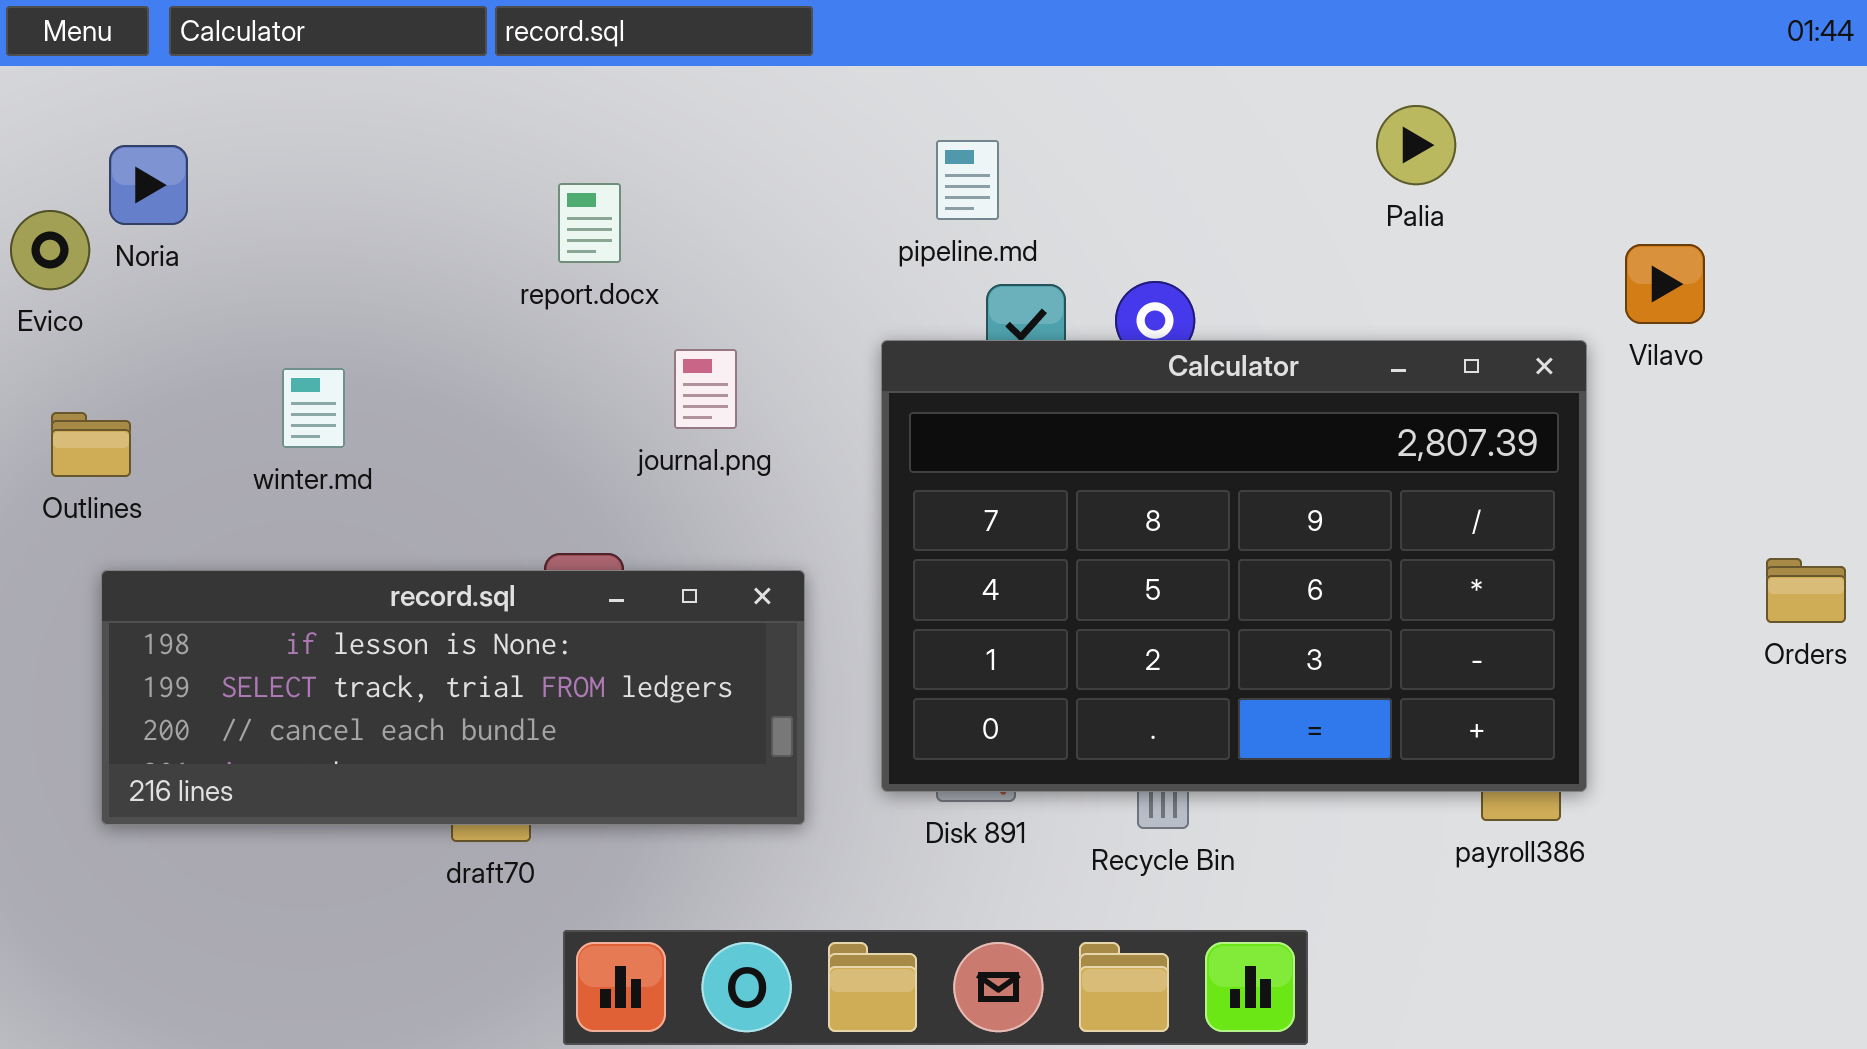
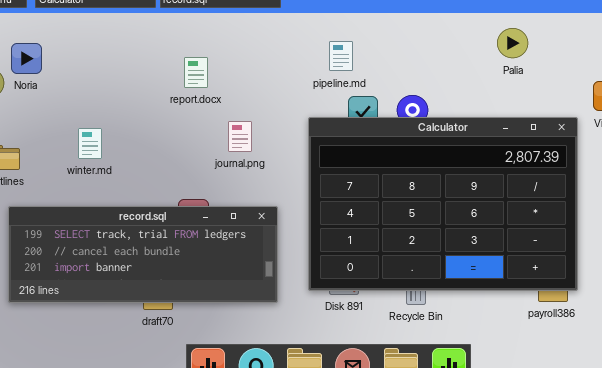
record.sql: [101,570,805,825] -> [8,206,278,303], scrolled down 1 row

